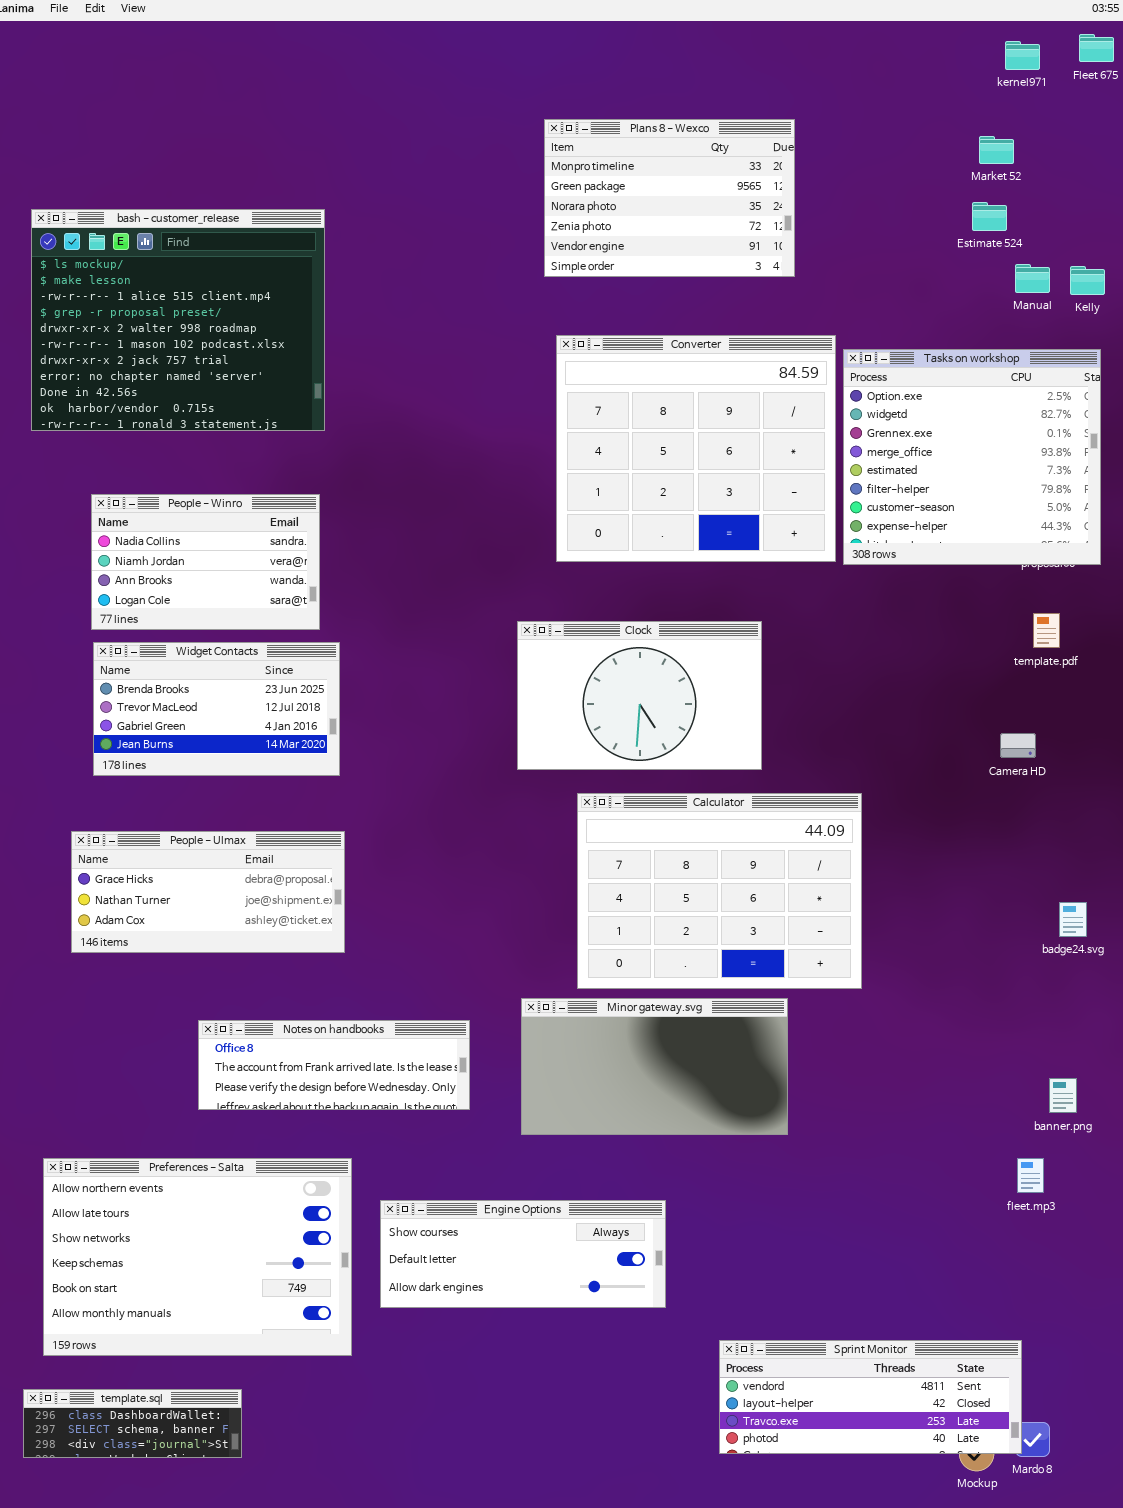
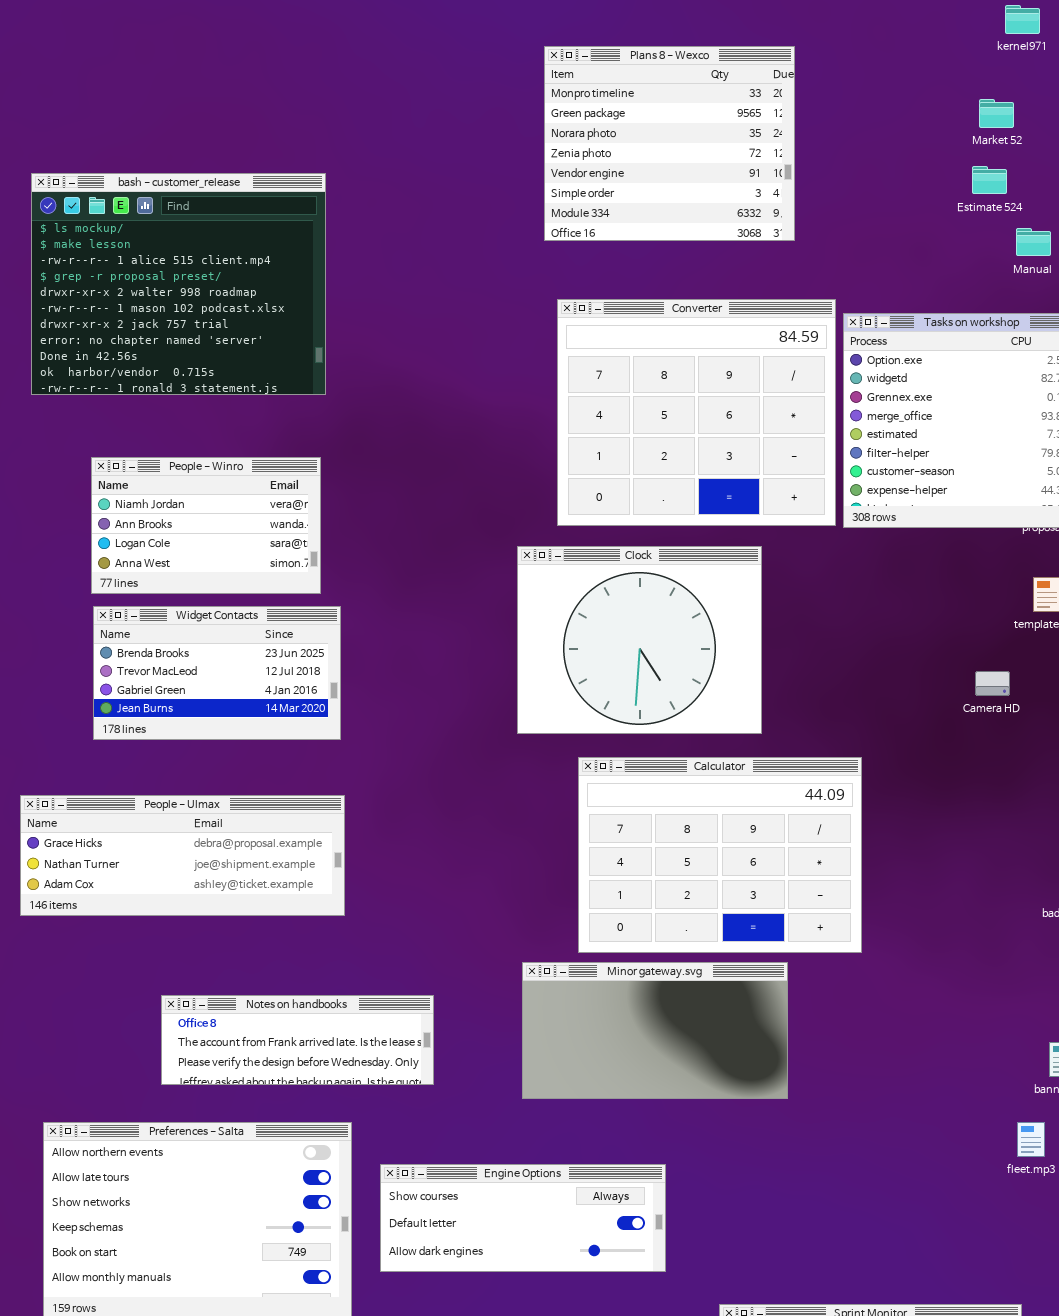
Plans 8 - Wexco: [544,119,795,277] -> [544,46,795,241], resized
People - Winro: [91,494,320,630] -> [91,457,321,594], scrolled down 1 row
Clock: [517,621,762,770] -> [517,546,762,734], resized
Camera HD: [1000,733,1036,758] -> [975,671,1010,696], moved
People - Ulmax: [71,831,345,953] -> [20,795,345,916], resized
Notes on handbooks: [198,1020,470,1110] -> [161,995,434,1085], moved

